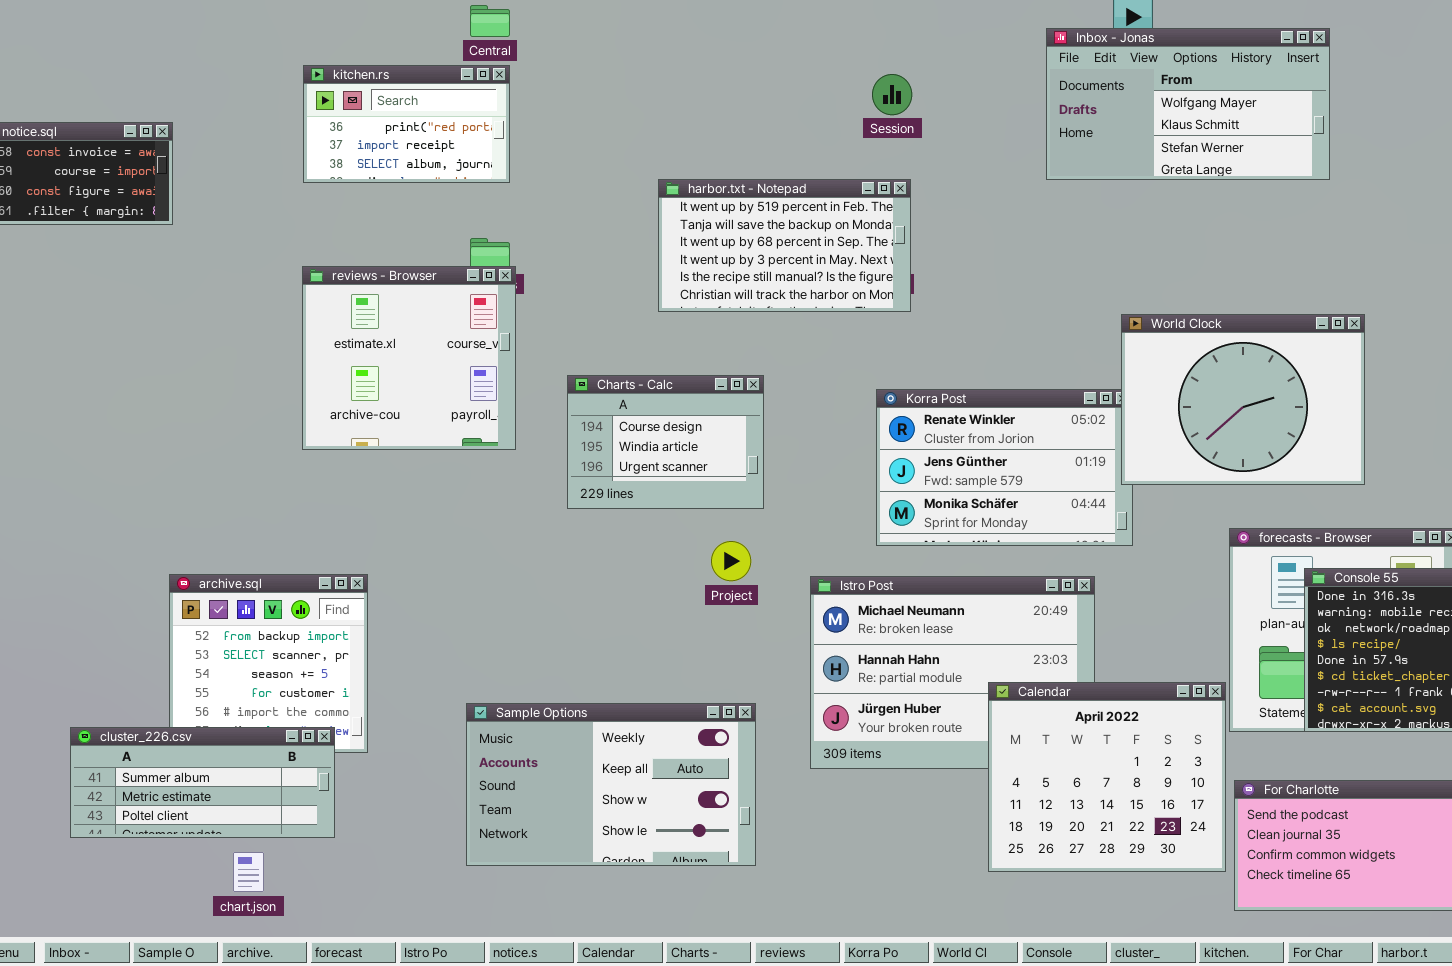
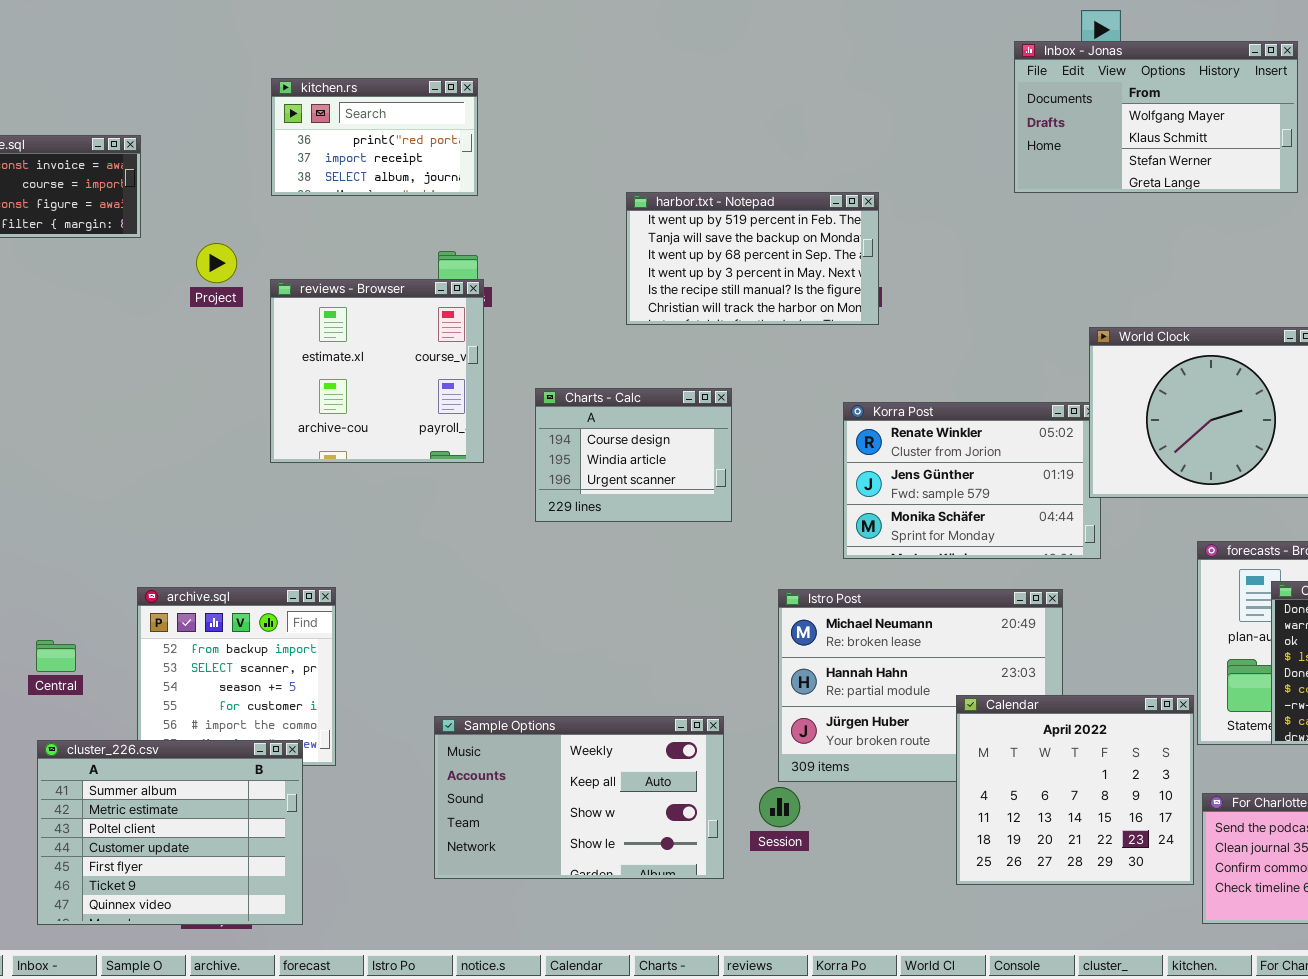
Central: [470,5,510,37] -> [36,640,76,672], moved
Session: [872,74,912,115] -> [759,787,800,827], moved
Project: [711,541,751,581] -> [196,243,237,283], moved
cluster_226.csv: [70,727,335,838] -> [37,740,303,925], resized

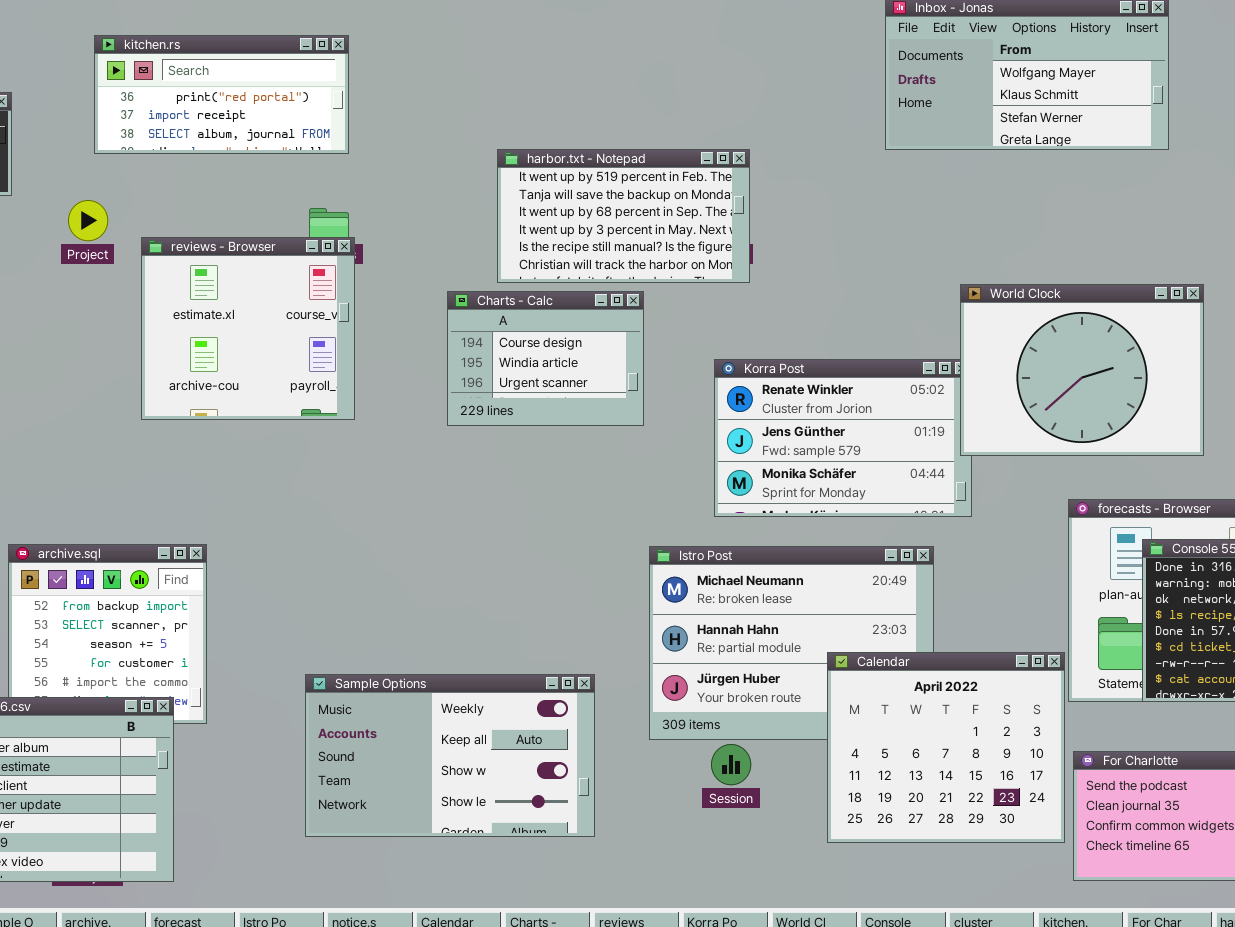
kitchen.rs: [271,78,478,196] -> [94,35,349,154], resized
Charts - Calc: [535,388,732,522] -> [447,291,644,426], moved
Session: [759,787,800,827] -> [711,744,751,785], moved

